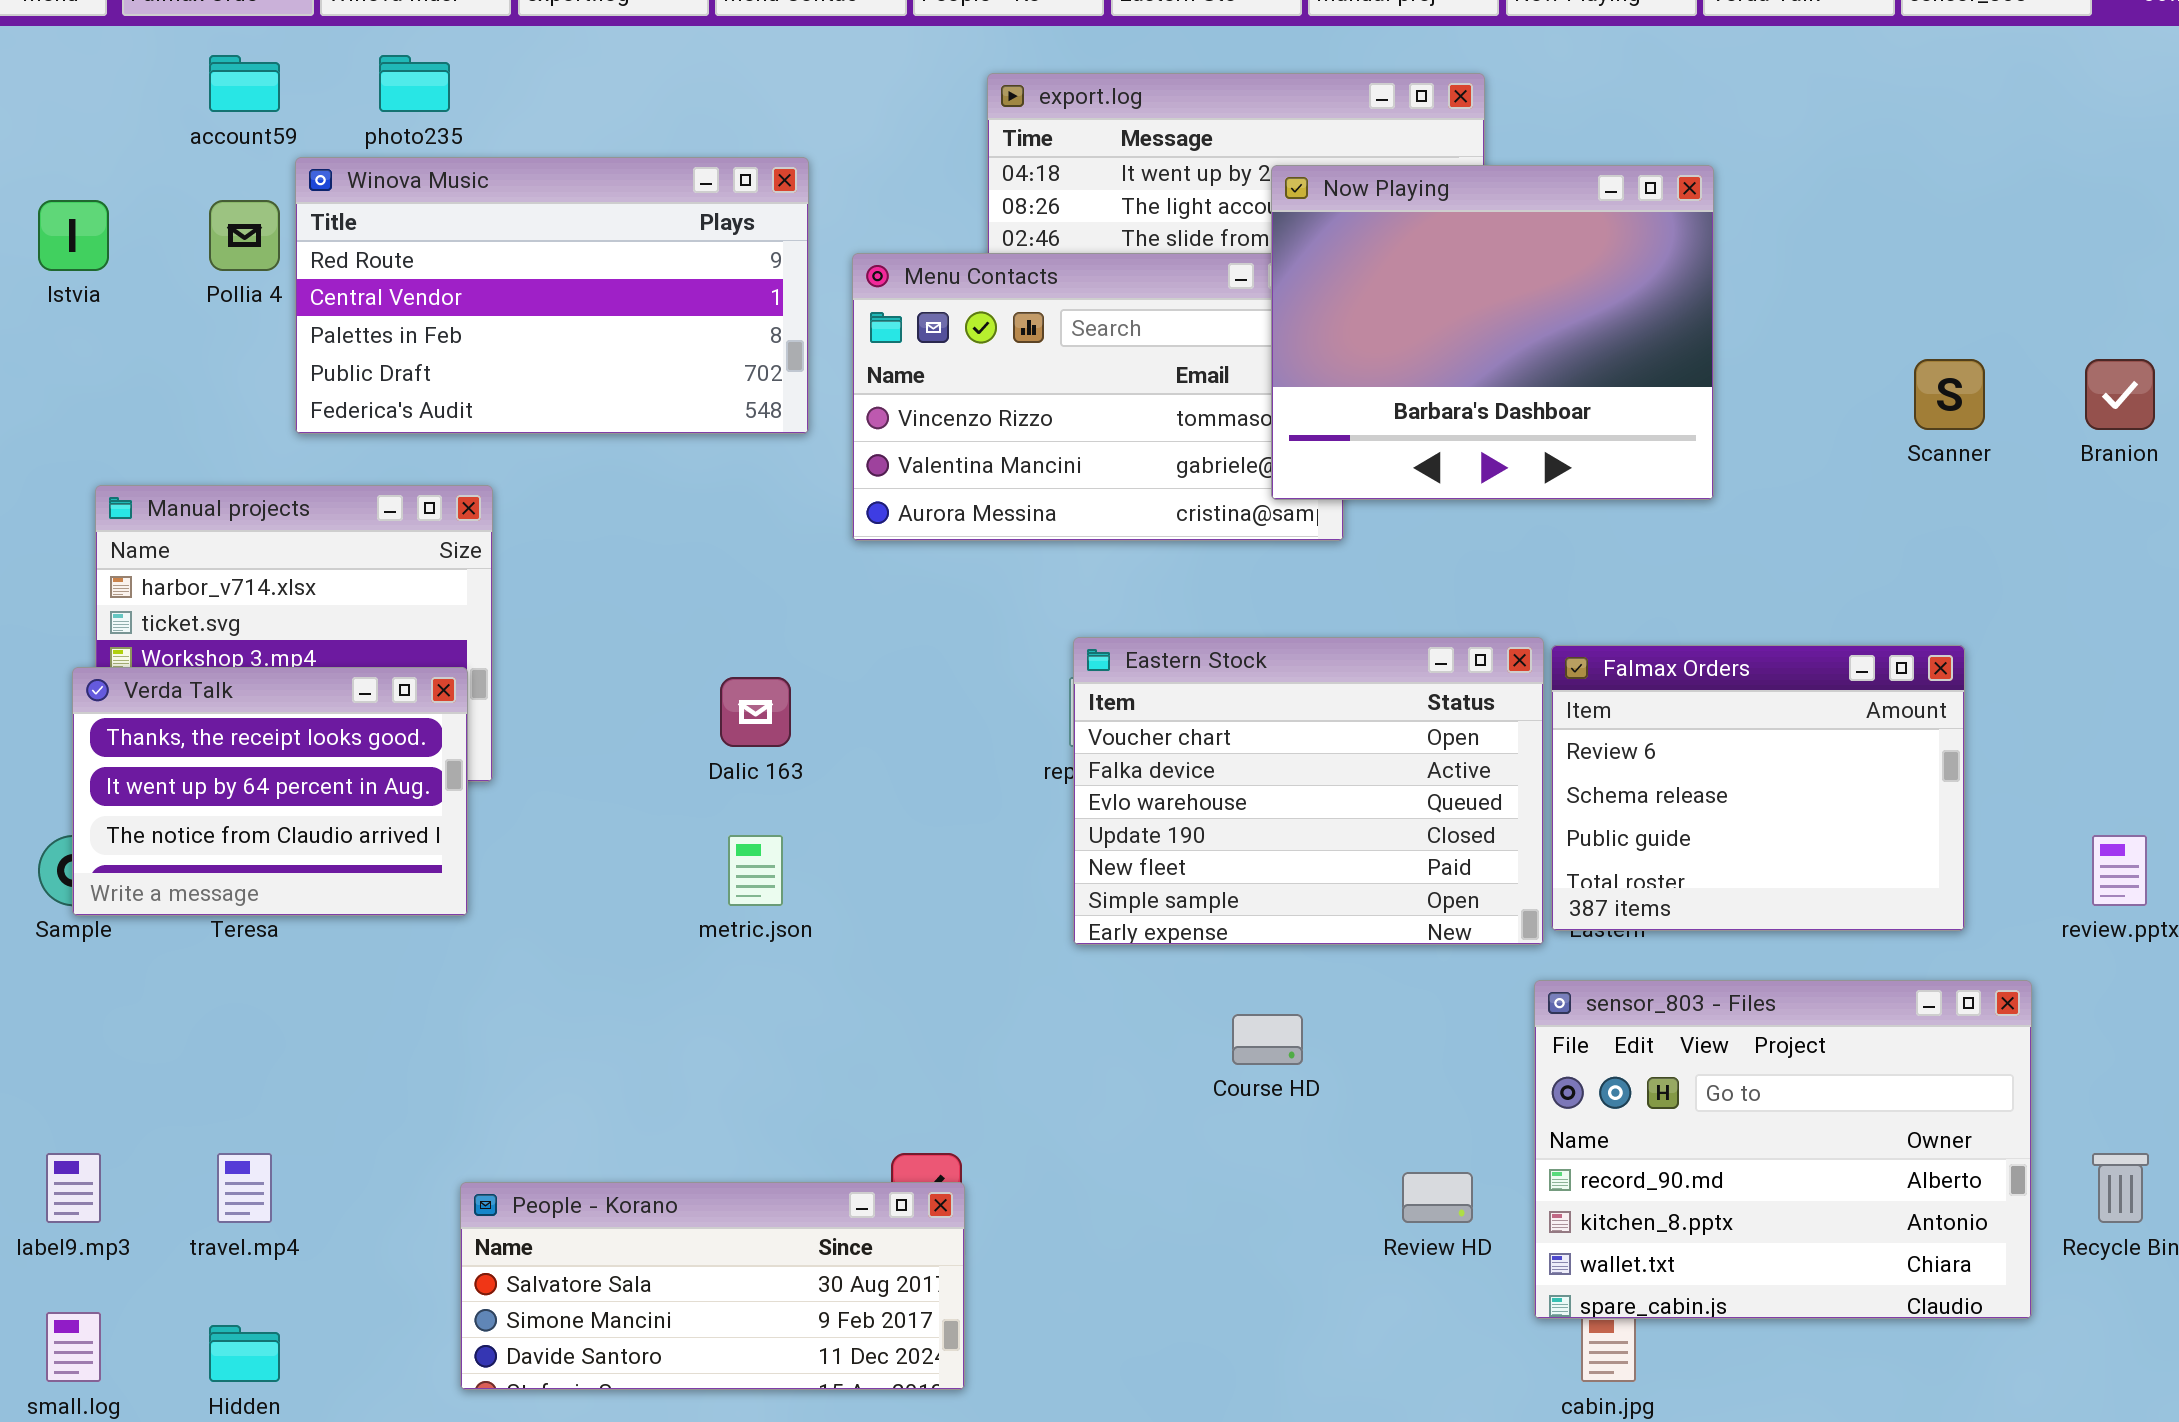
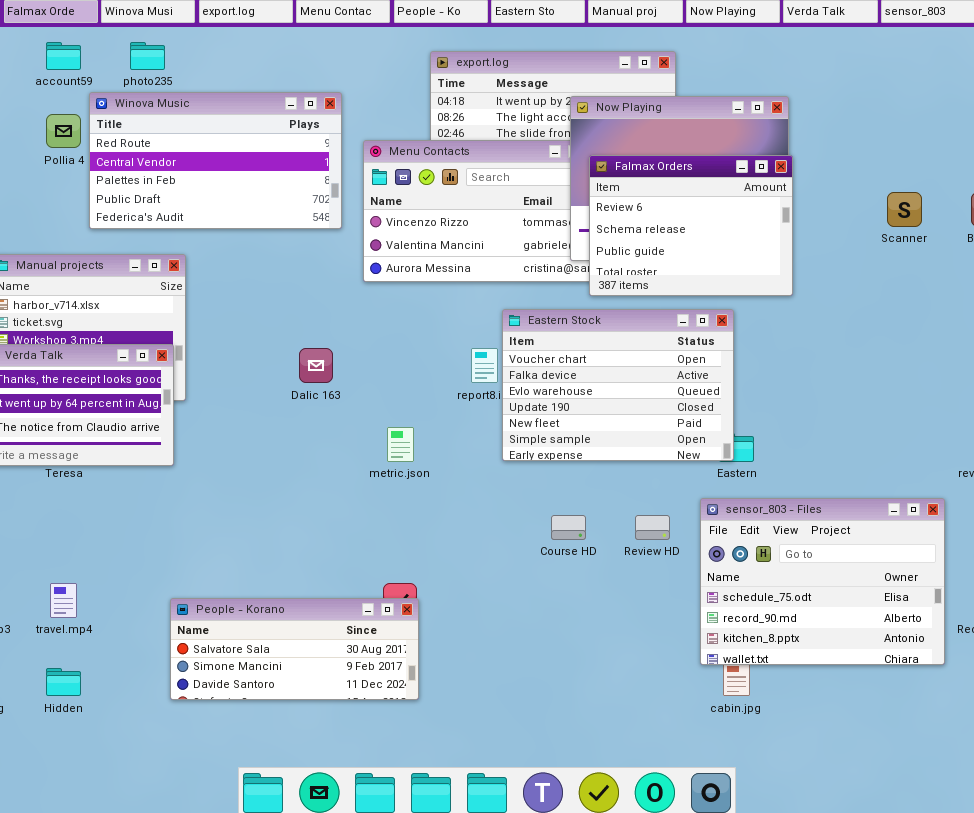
Eastern Stock: [1073,637,1544,945] -> [502,309,734,461], moved
Falmax Orders: [1551,645,1965,931] -> [589,155,793,296], moved
metric.json: [728,835,783,906] -> [387,427,414,462], moved
sensor_803 - Files: [1534,980,2032,1319] -> [700,498,945,665], scrolled up 1 row
Review HD: [1402,1172,1473,1223] -> [635,515,670,540], moved

